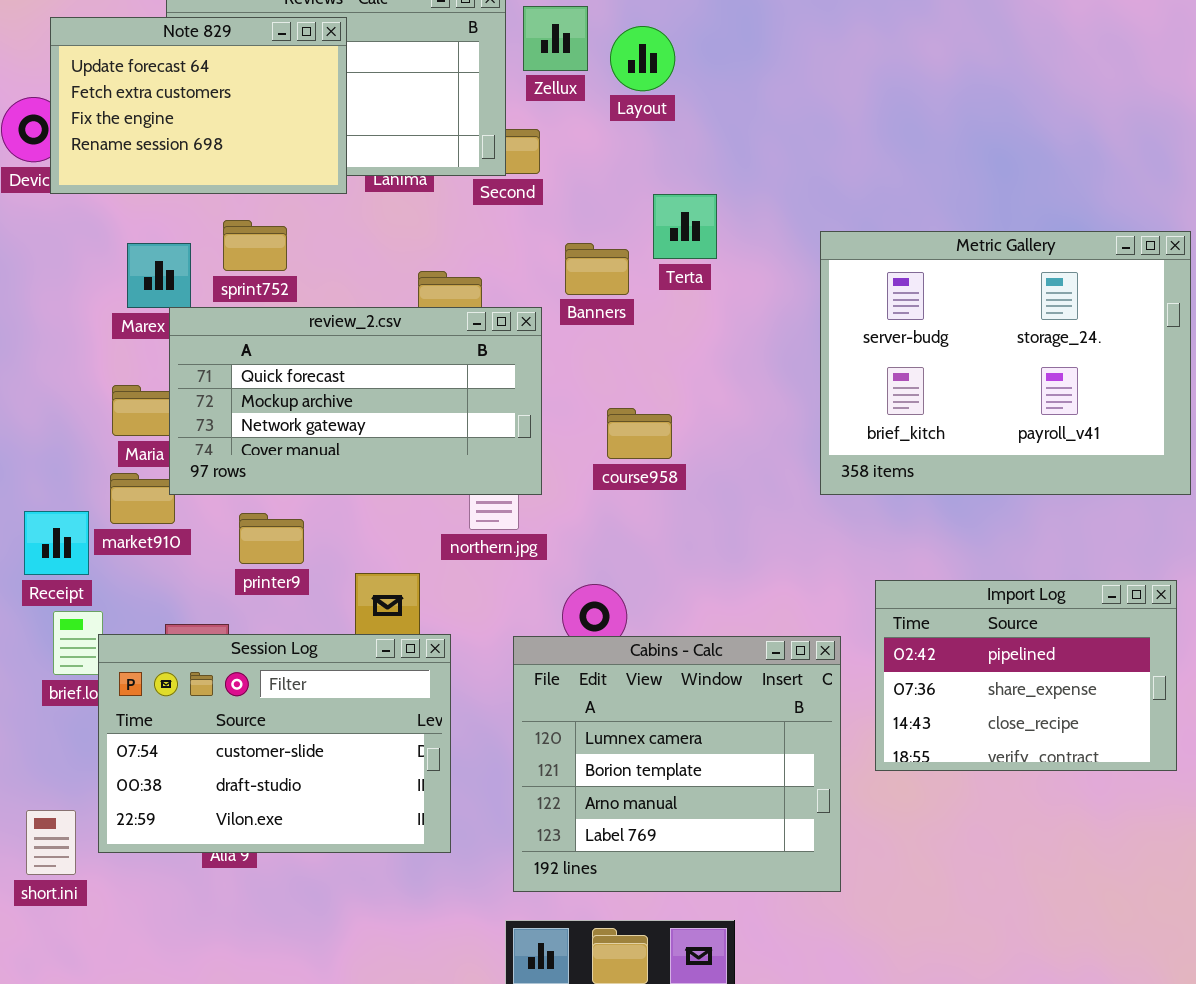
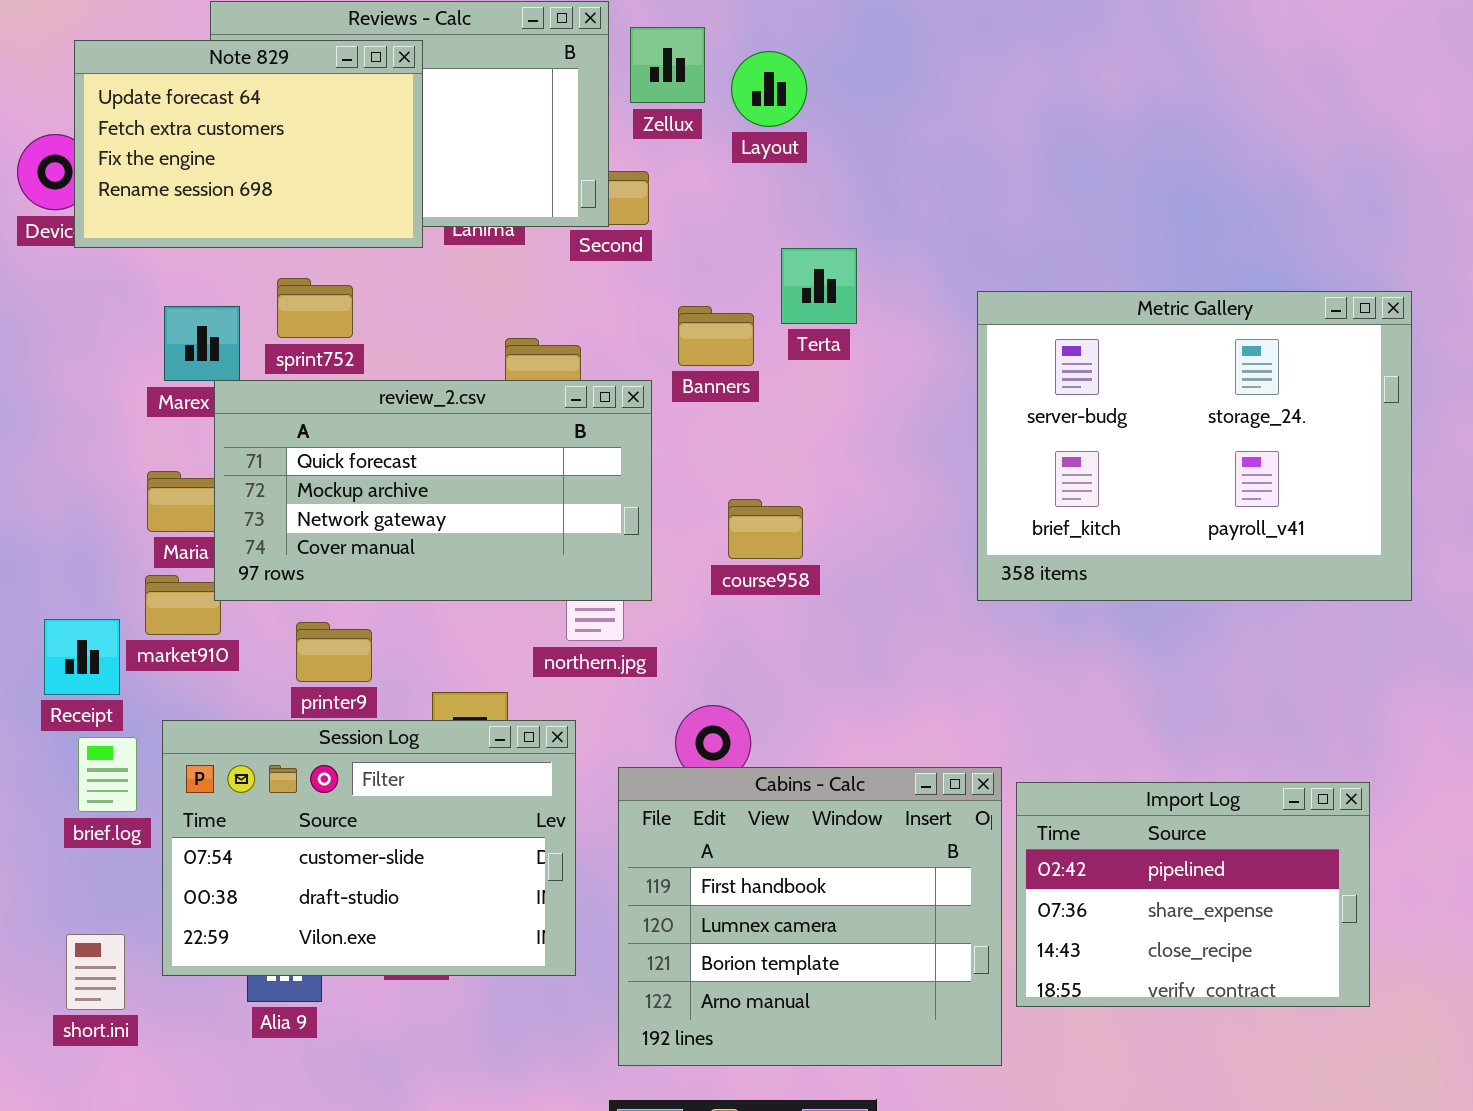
Import Log: [875,580,1177,771] -> [1016,782,1370,1007], moved
Session Log: [98,634,451,853] -> [162,720,576,976], moved
Cabins - Calc: [513,636,841,892] -> [618,767,1002,1066], scrolled up 1 row
short.ini: [26,810,76,875] -> [66,934,125,1010], moved

